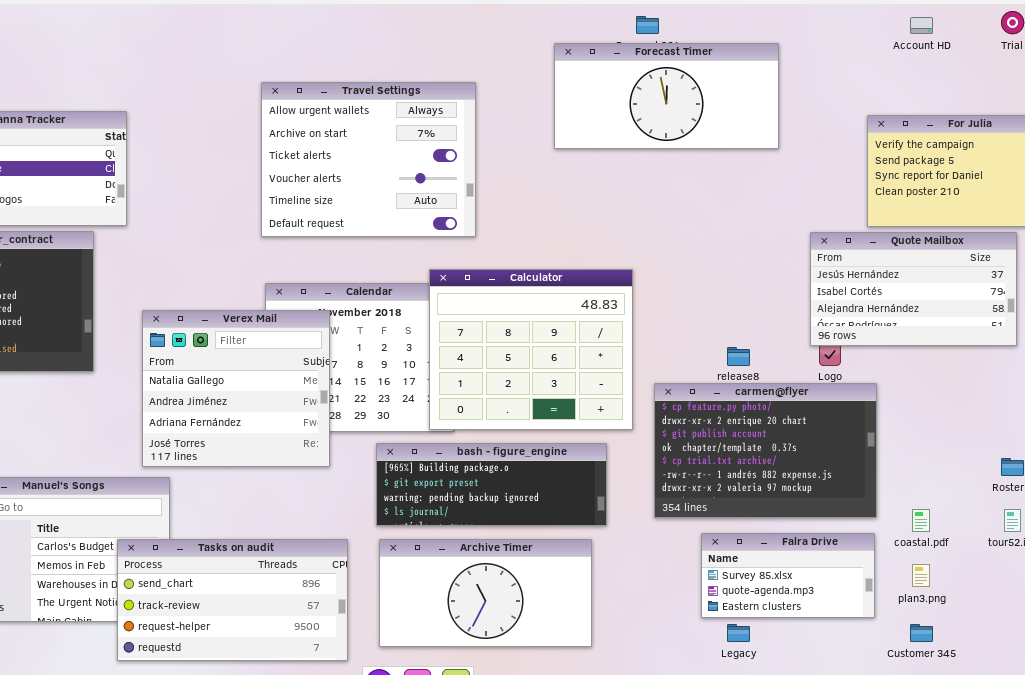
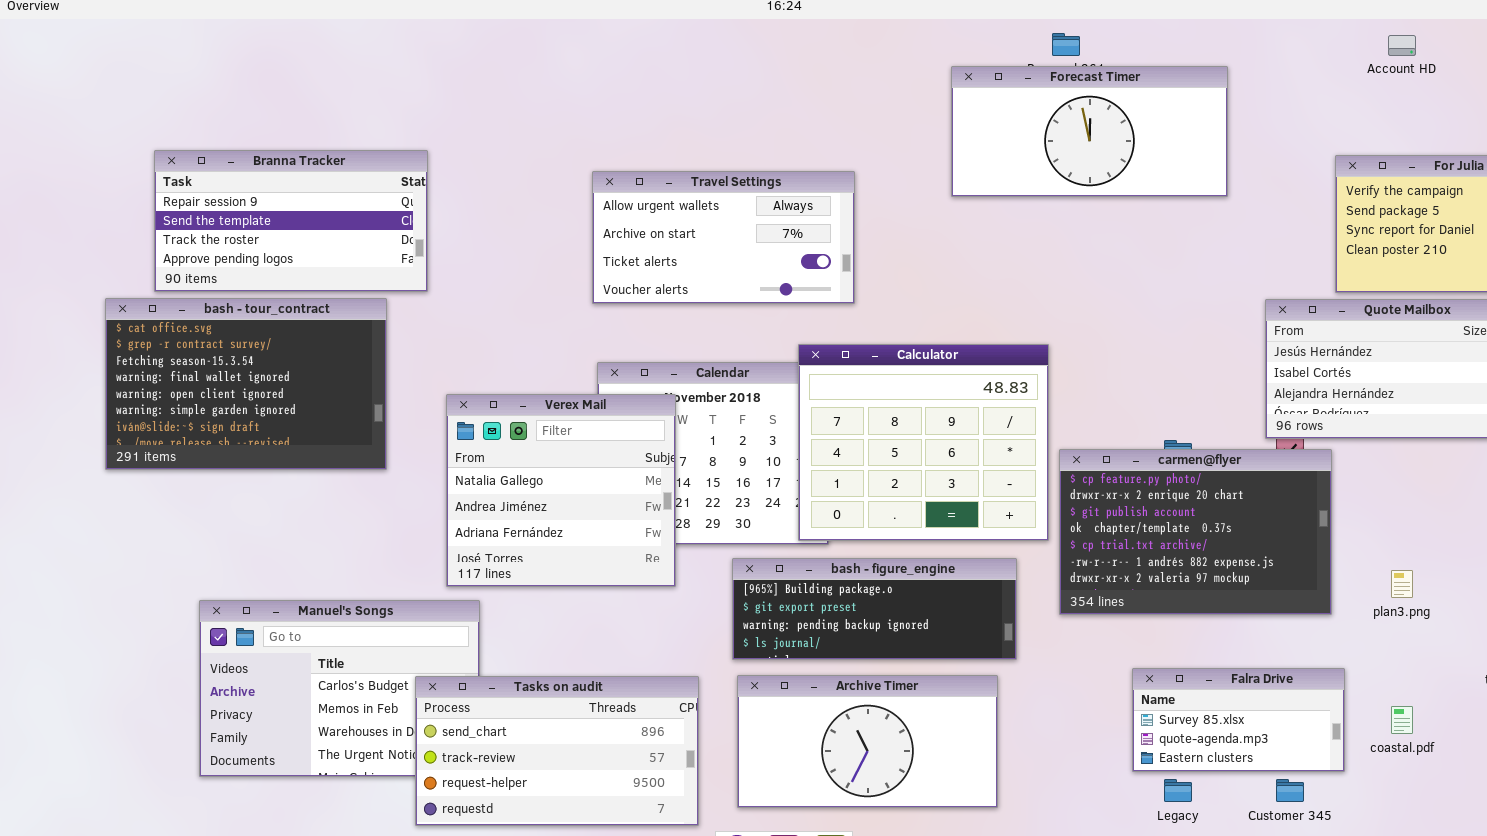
Travel Settings: [261,82,476,237] -> [592,171,855,304], resized
carmen@flyer: [654,383,877,518] -> [1059,449,1332,615], moved
coastal.pdf: [912,509,930,532] -> [1391,706,1413,734], moved
plan3.png: [912,564,930,587] -> [1391,570,1413,598], moved
Customer 345: [910,624,933,642] -> [1276,779,1304,802], moved

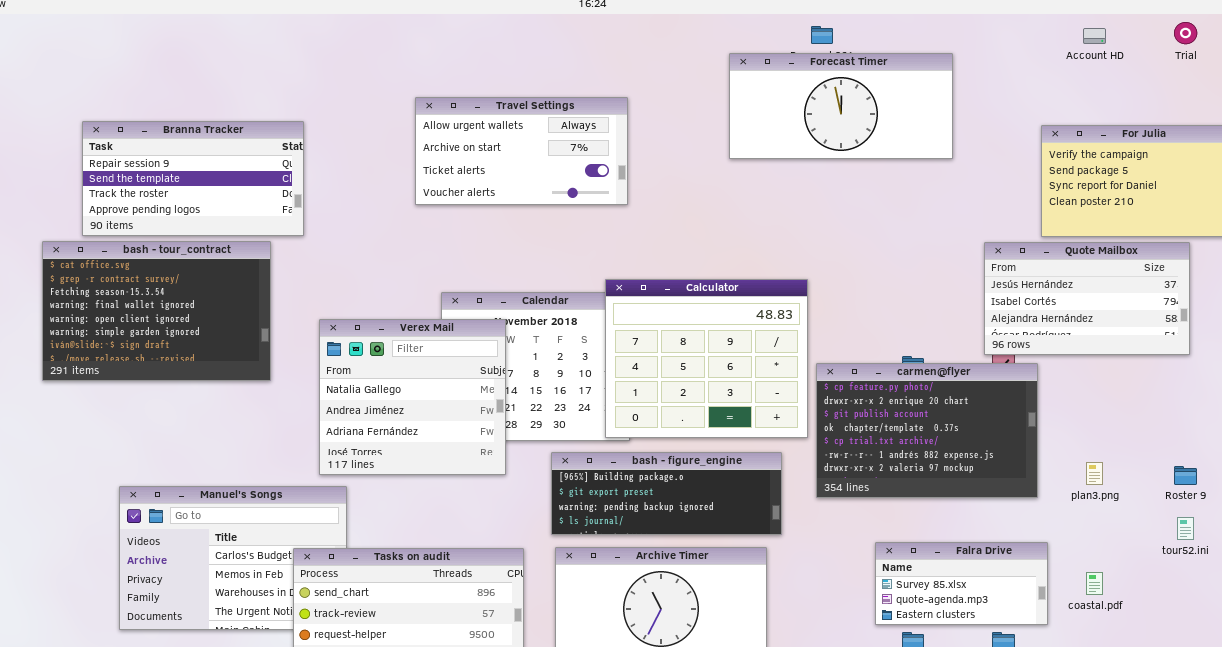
Travel Settings: [592,171,855,304] -> [415,97,628,205], moved

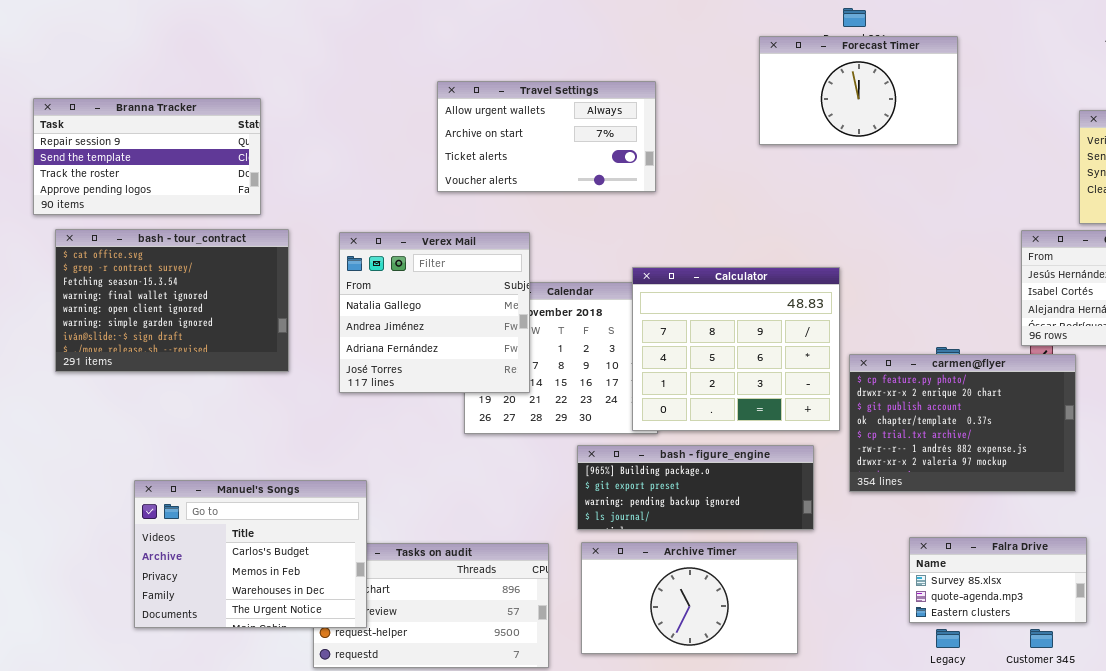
Forecast Timer: [729,53,953,159] -> [759,36,958,145], resized
Branna Tracker: [82,121,304,236] -> [33,98,261,215], moved
Verex Mail: [319,319,506,475] -> [339,232,530,393], moved
Manuel's Songs: [119,486,347,630] -> [134,480,367,628], raised

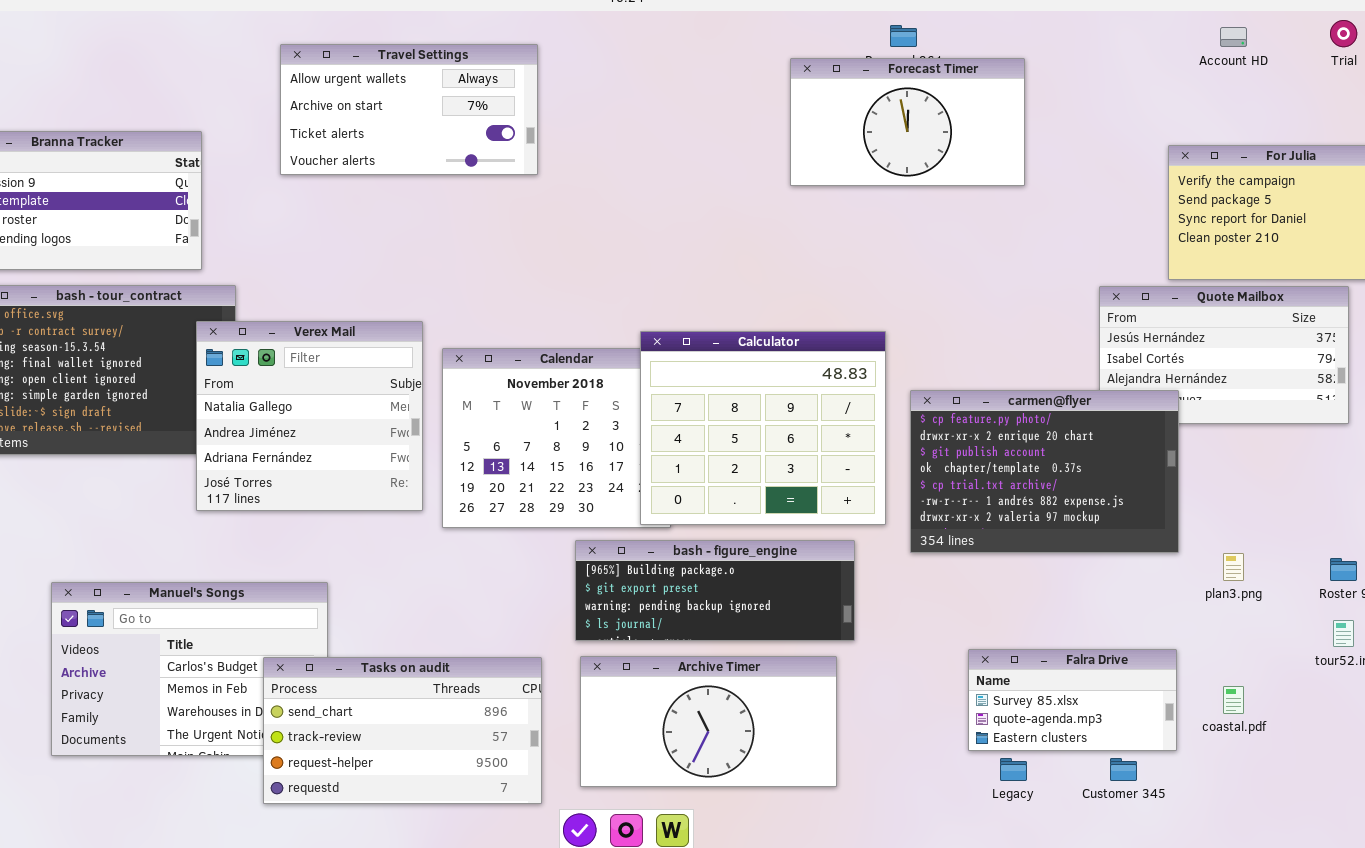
Travel Settings: [437,81,656,192] -> [280,44,538,175], moved
Verex Mail: [339,232,530,393] -> [196,321,423,511], moved
carmen@flyer: [849,354,1076,492] -> [910,390,1179,553], moved
Tasks on audit: [313,543,549,668] -> [263,657,542,804], raised

